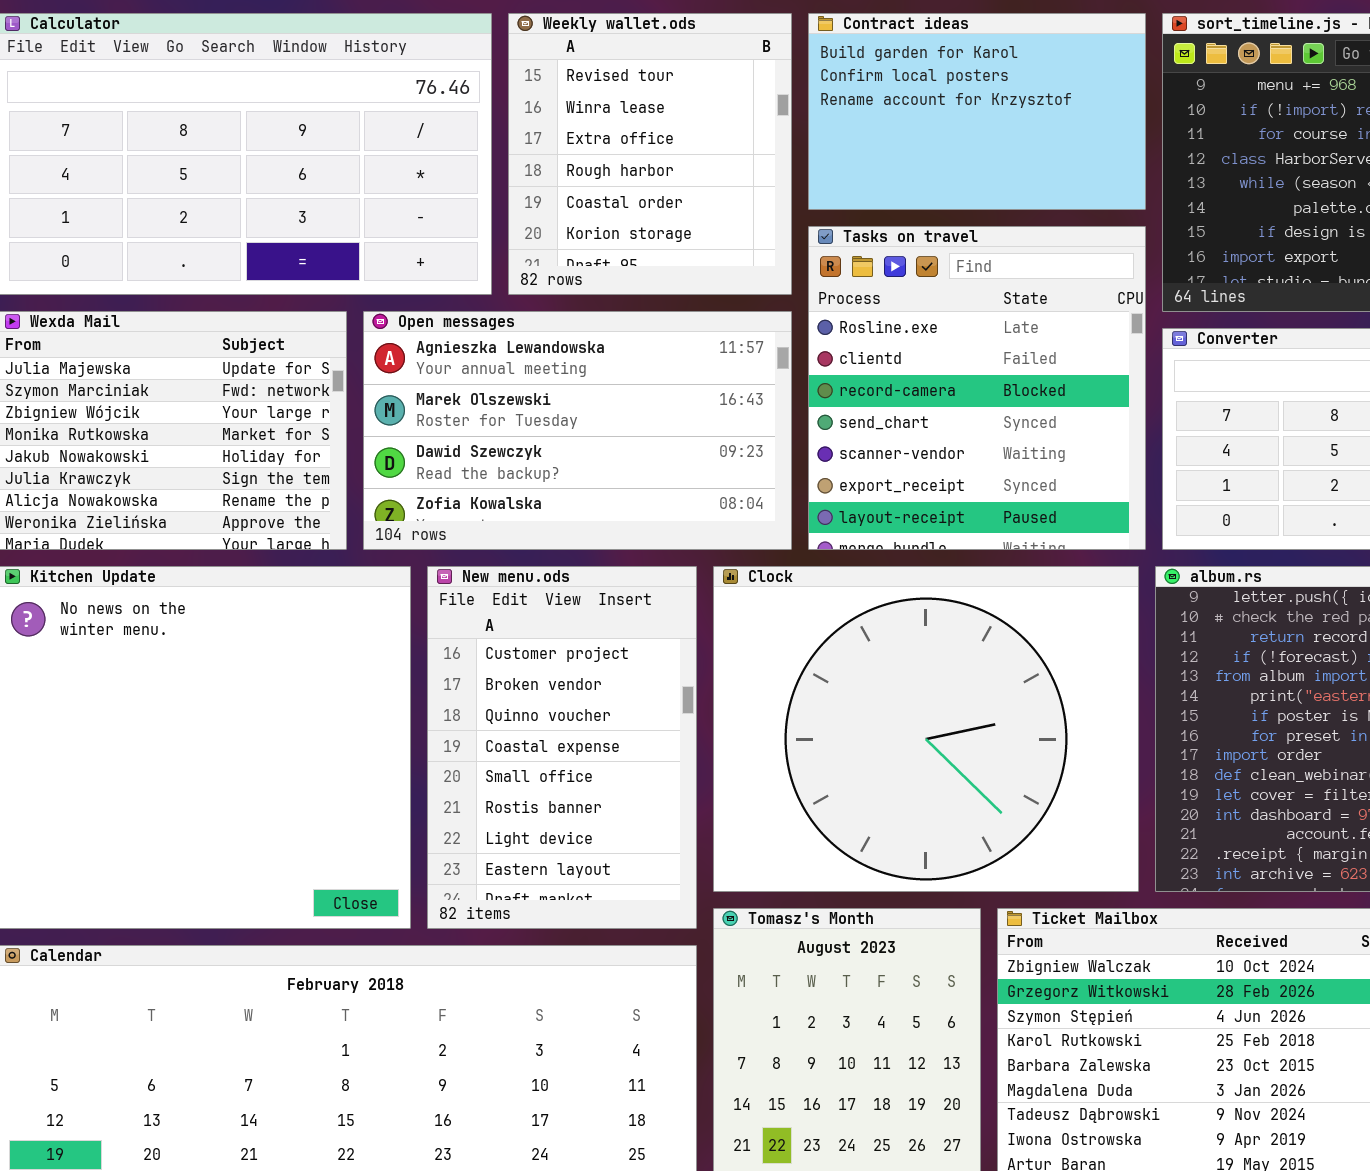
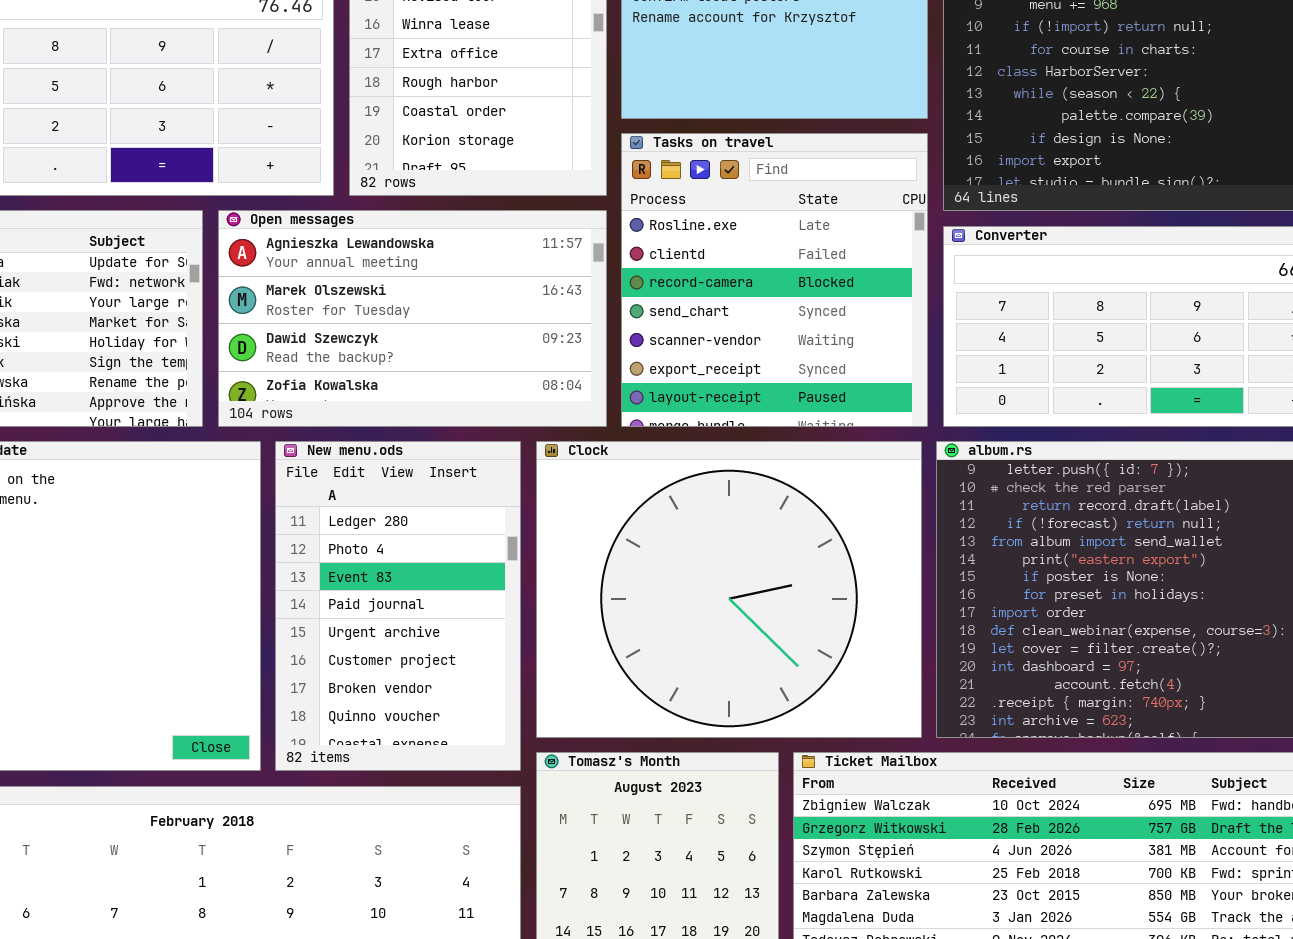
New menu.ods: [427,566,697,929] -> [275,441,521,771], scrolled up 5 rows

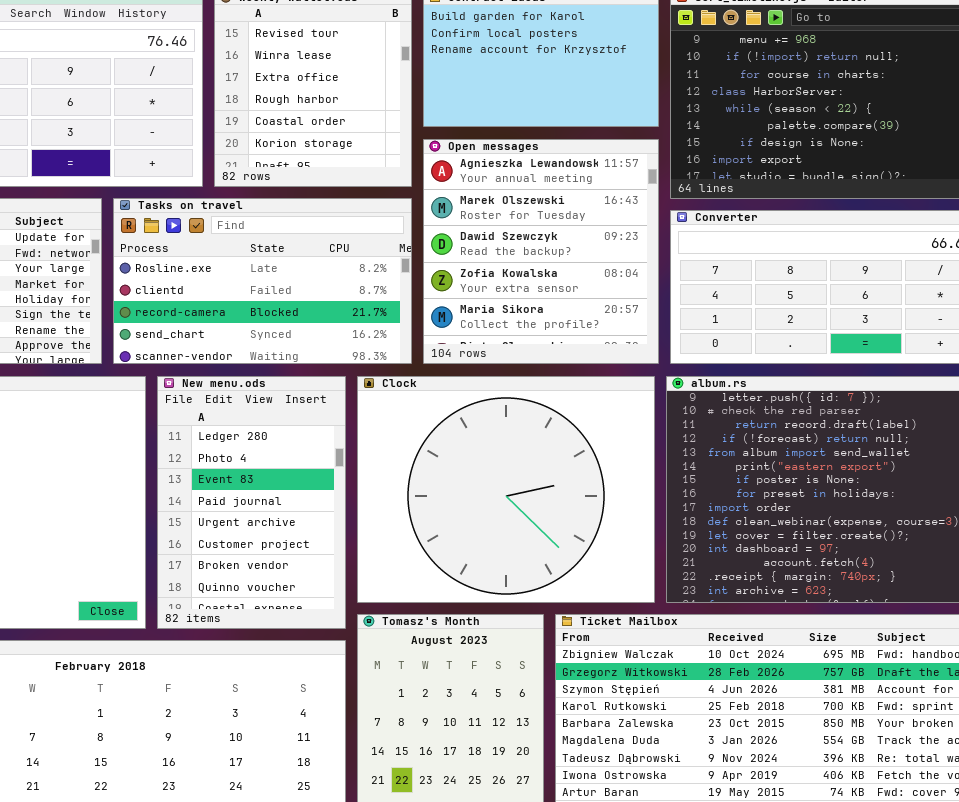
Tasks on travel: [621,133,928,427] -> [113,198,412,364], moved, resized
Open messages: [218,210,607,427] -> [423,139,659,364], moved, resized

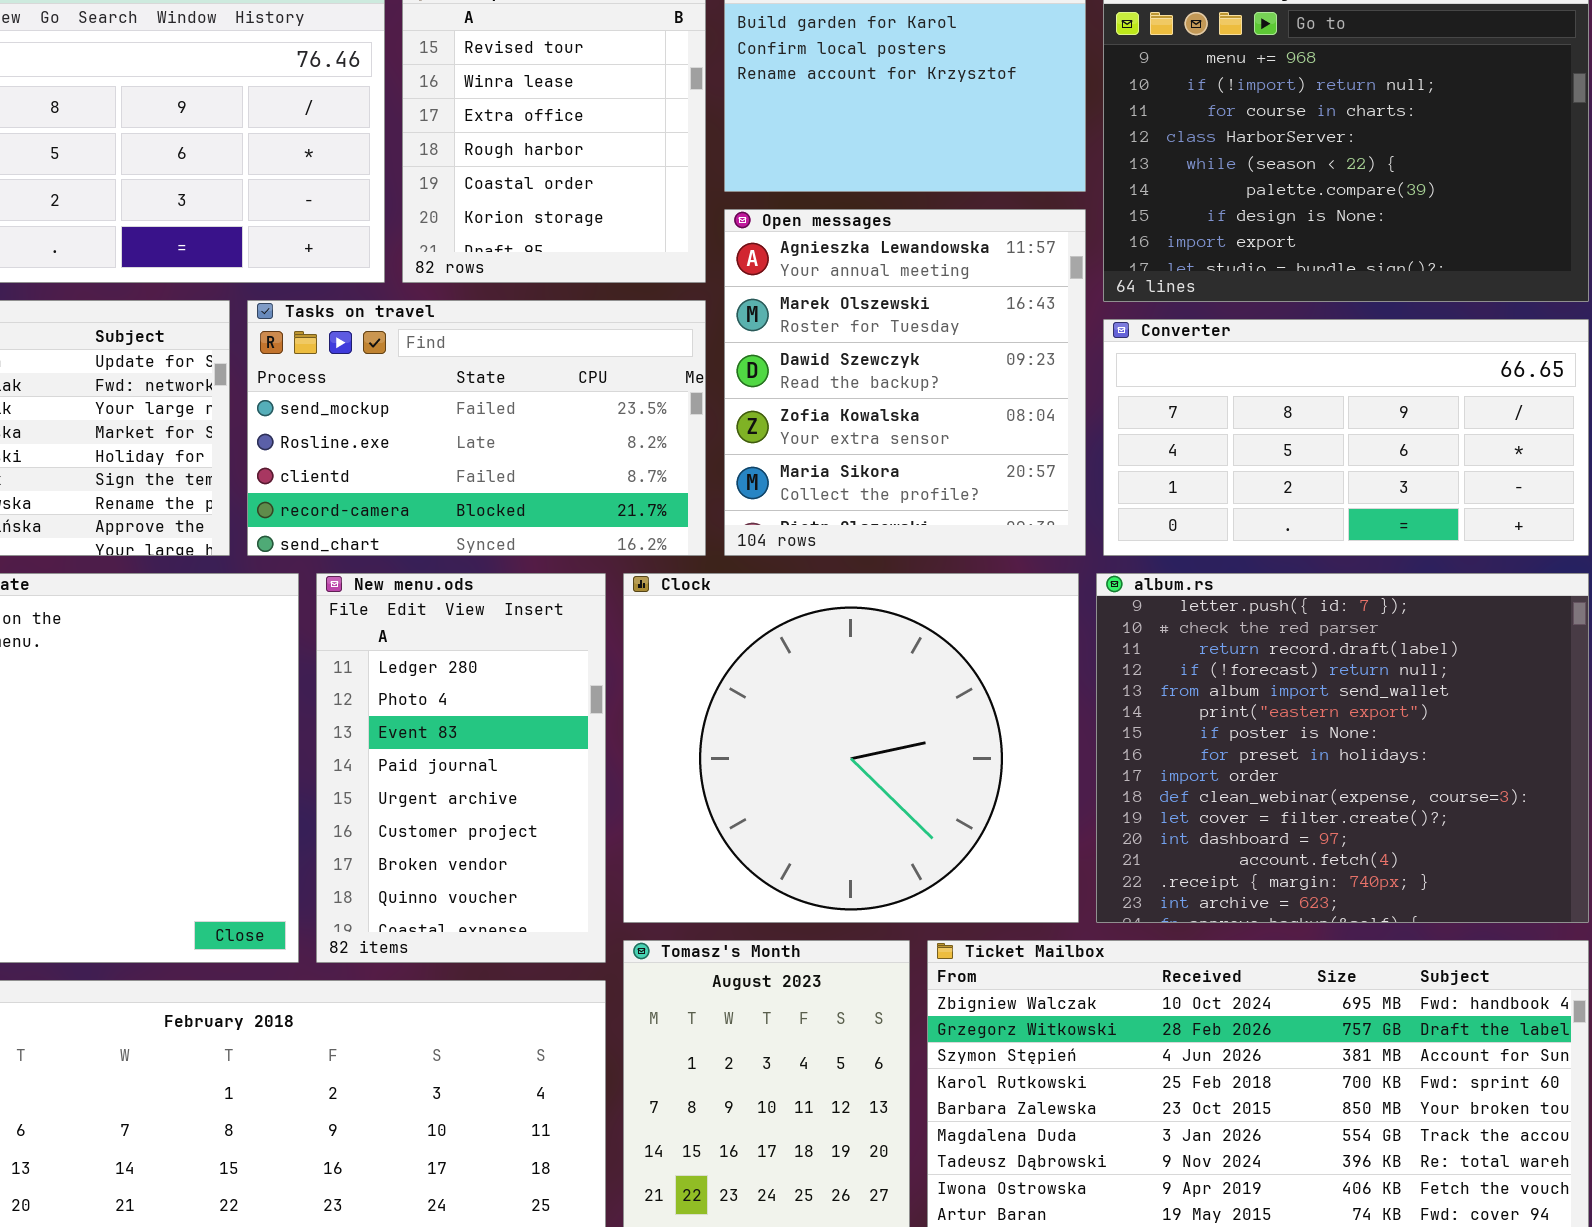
Tasks on travel: [113,198,412,364] -> [247,300,706,556], scrolled up 1 row

